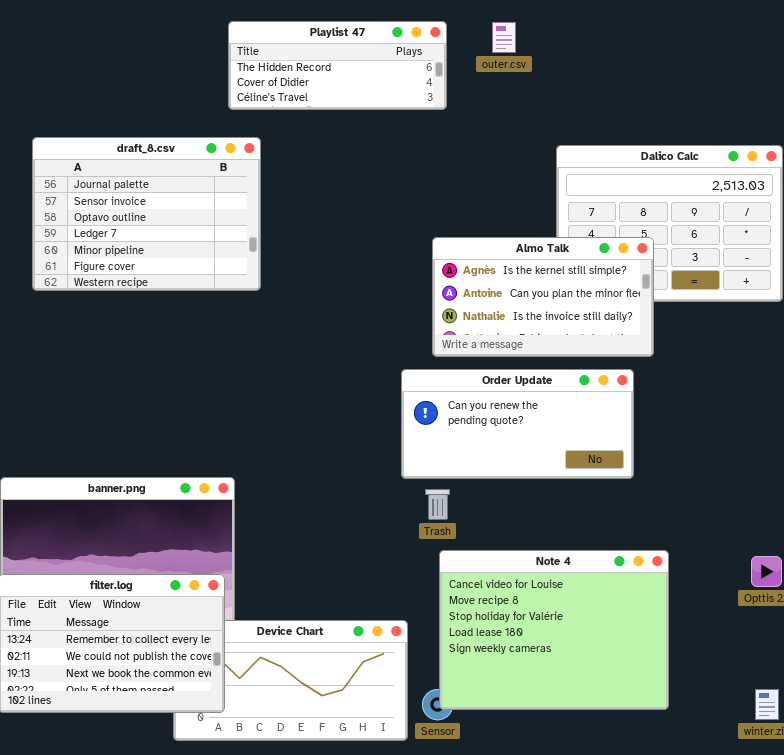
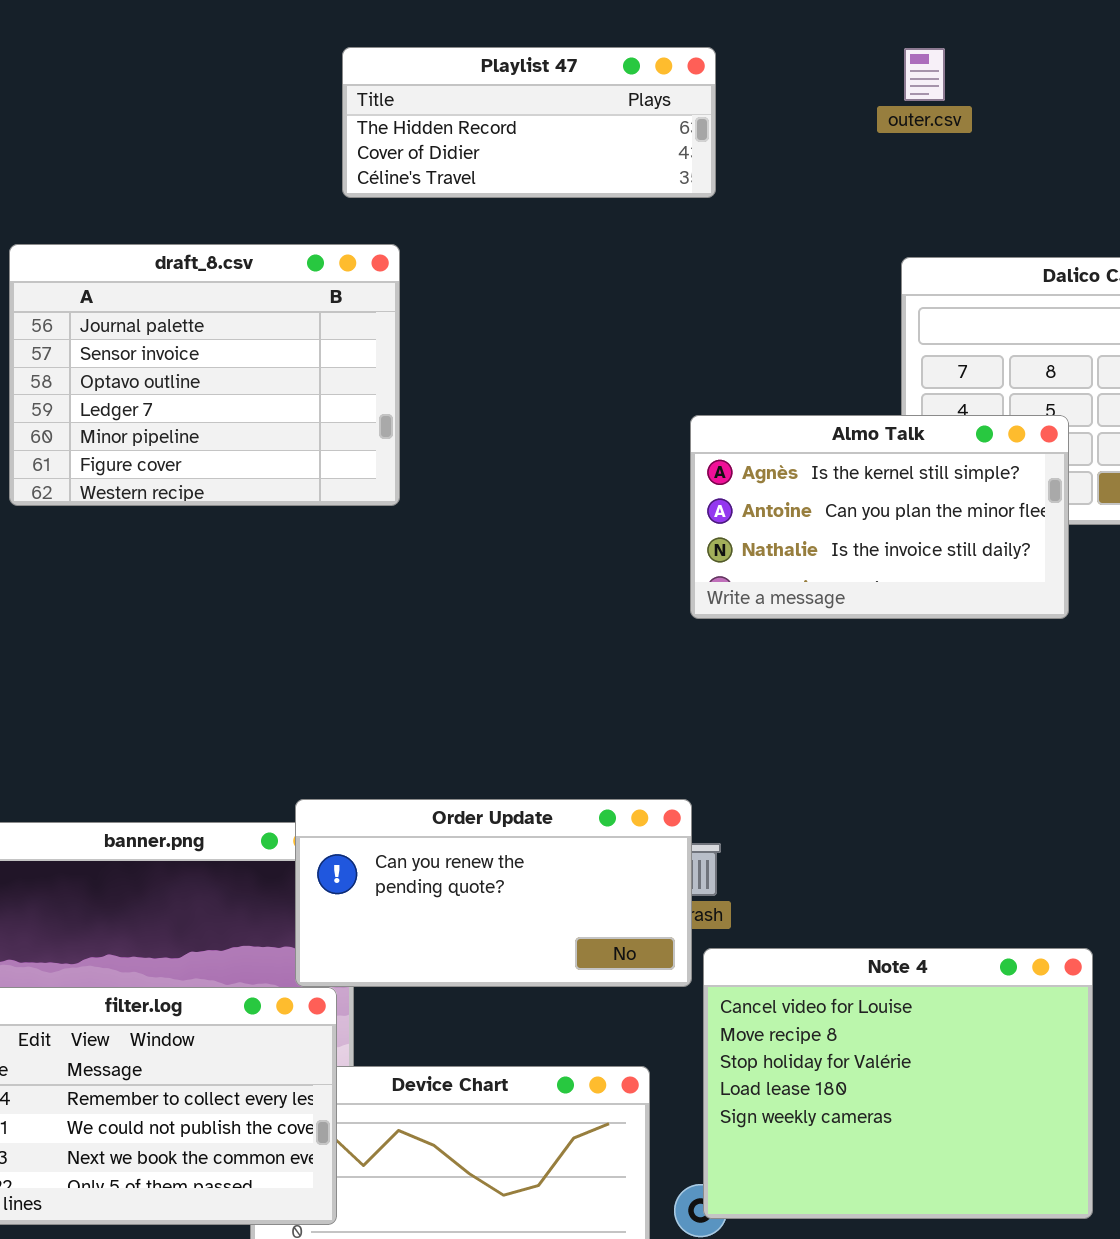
outer.csv: [492,22,516,53] -> [904,48,945,101], moved
Order Update: [401,369,634,479] -> [295,799,692,987], moved

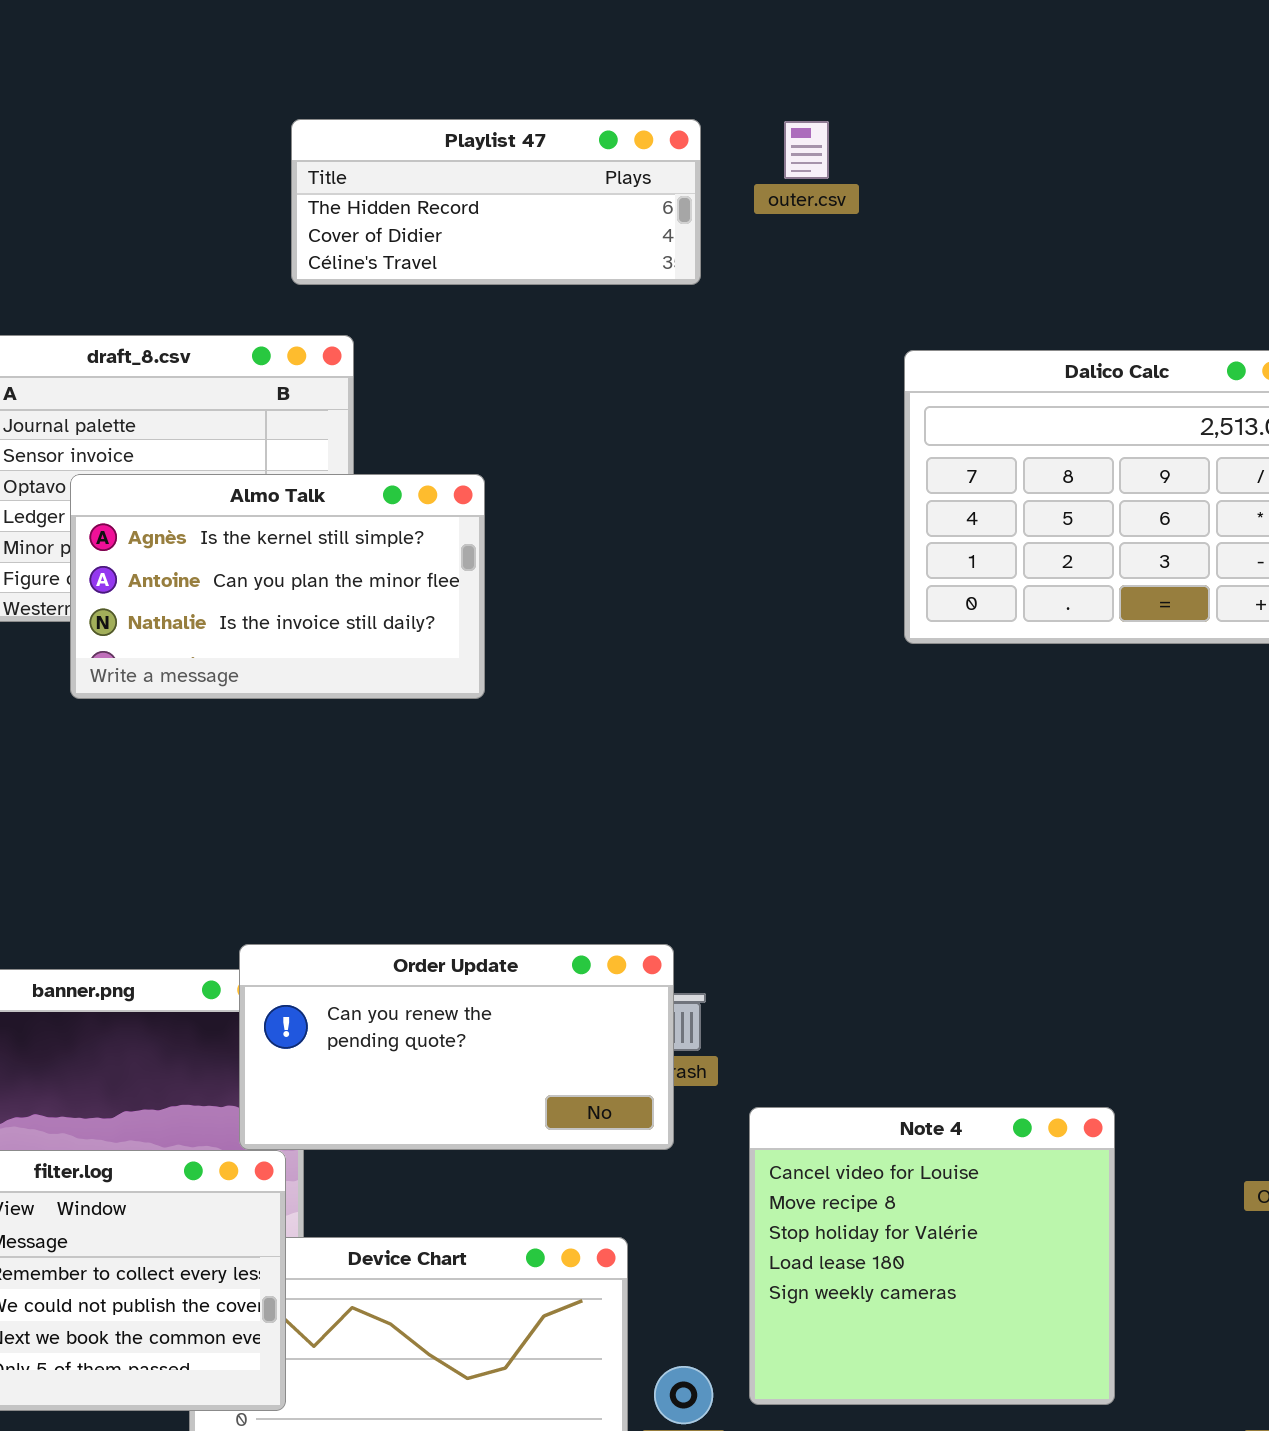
outer.csv: [904,48,945,101] -> [784,121,829,179], moved
Almo Talk: [690,415,1069,619] -> [70,474,485,699], moved
Note 4: [703,948,1093,1219] -> [749,1107,1115,1405], resized

